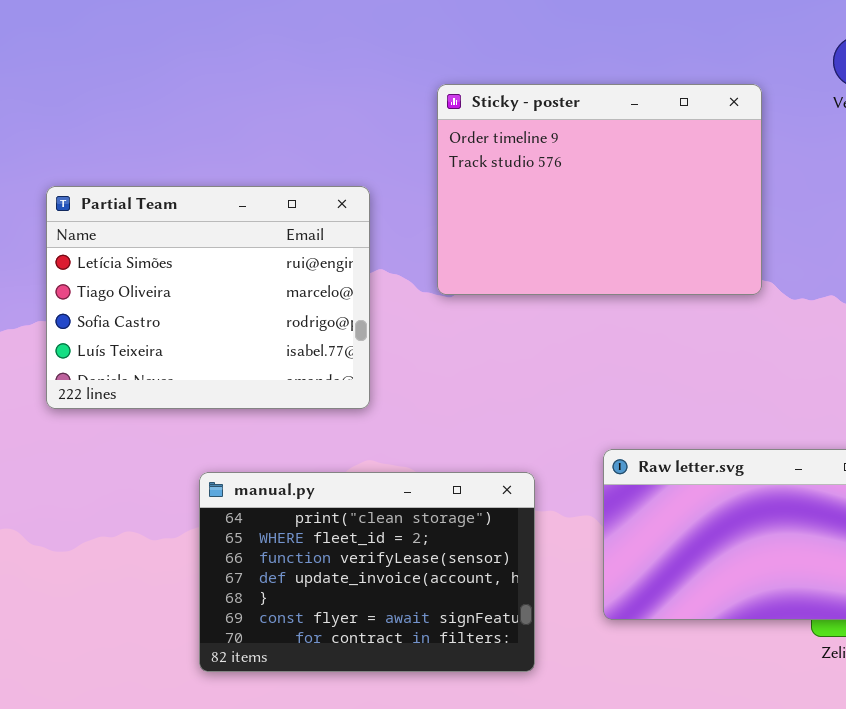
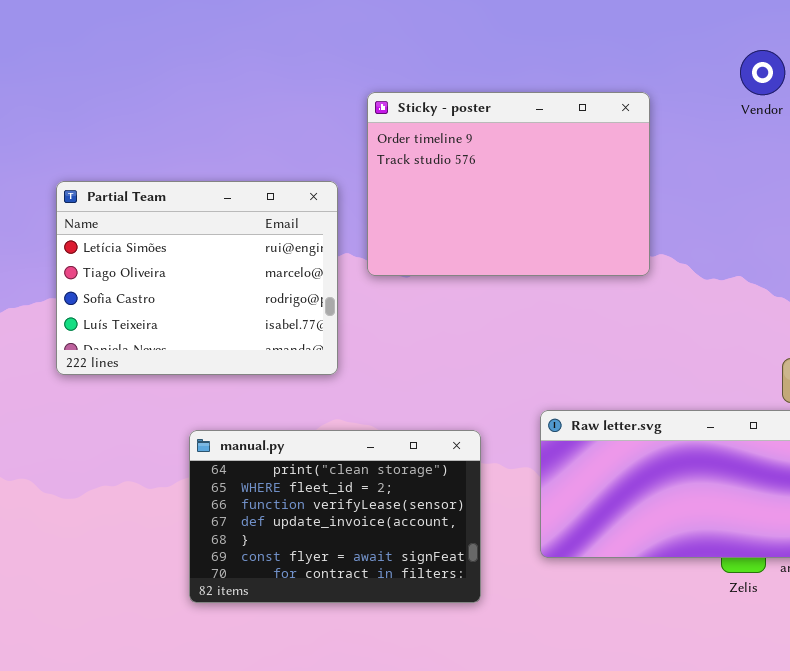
Sticky - poster: [437,84,762,295] -> [367,92,650,276], moved

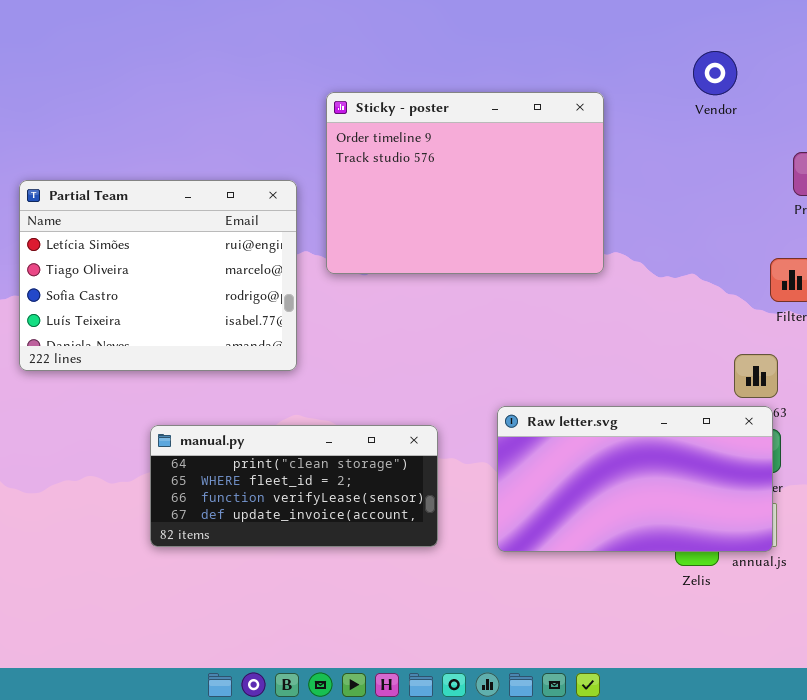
manual.py: [189,430,481,603] -> [150,425,438,547], resized

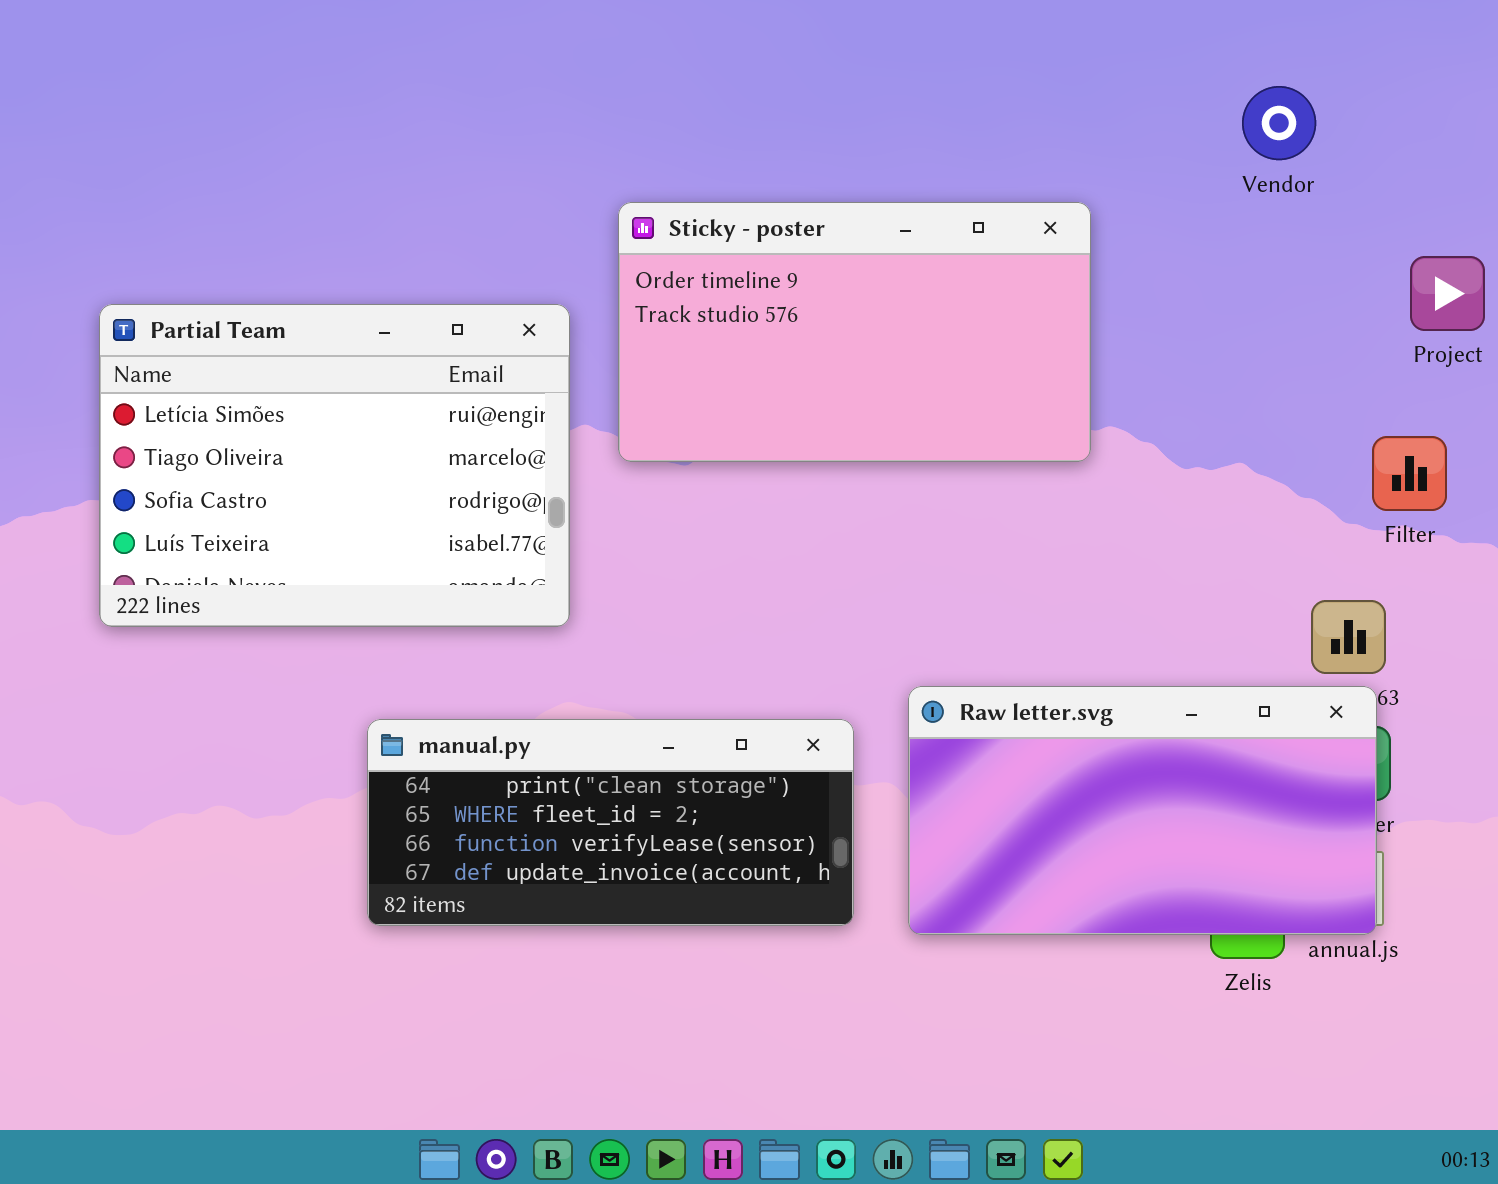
Sticky - poster: [326,92,604,274] -> [618,202,1091,462], resized
manual.py: [150,425,438,547] -> [367,719,854,926], moved

